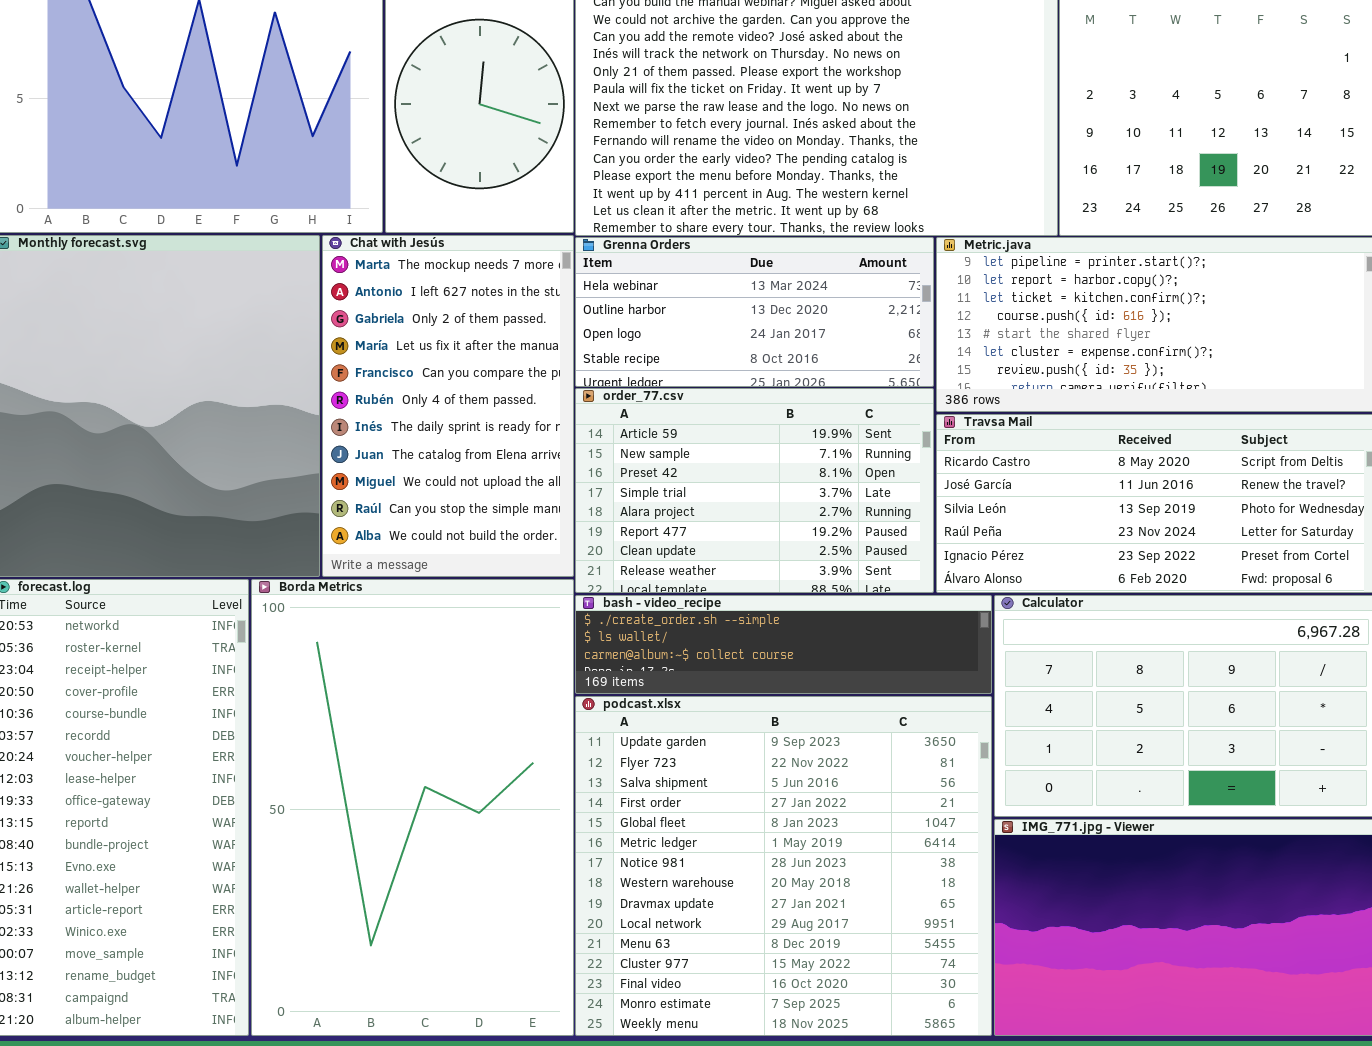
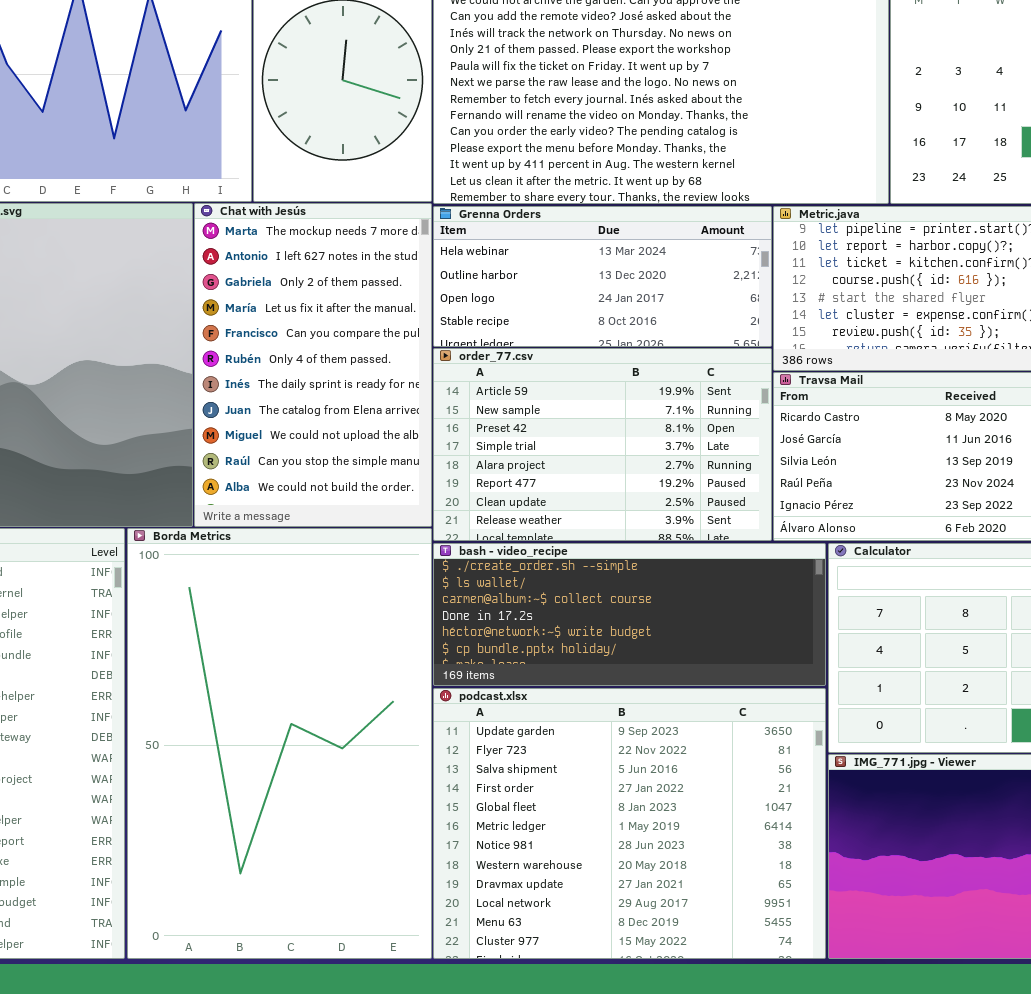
bash - video_recipe: [575,595,992,694] -> [433,543,826,686], resized
podcast.xlsx: [575,696,992,1036] -> [433,688,826,959], resized

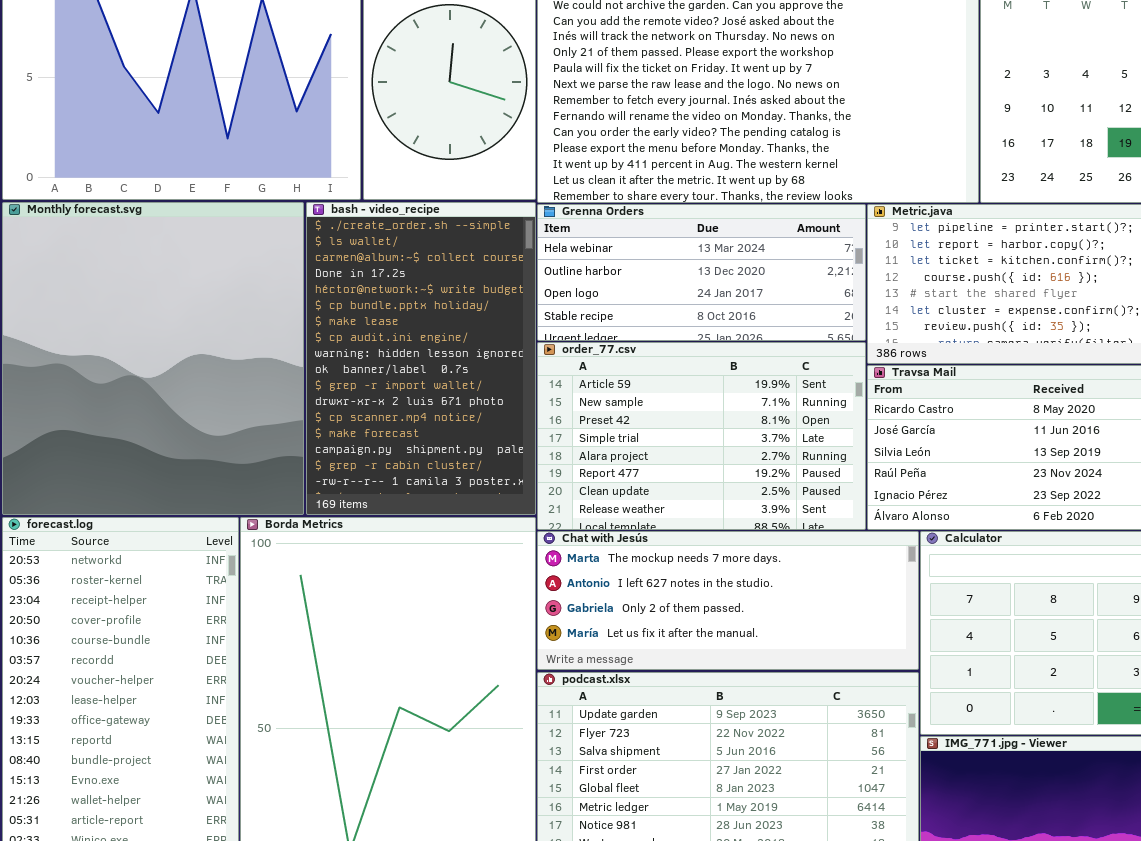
Chat with Jesús: [194,203,432,527] -> [537,531,919,670], moved, resized
bash - video_recipe: [433,543,826,686] -> [306,202,536,515], moved, resized

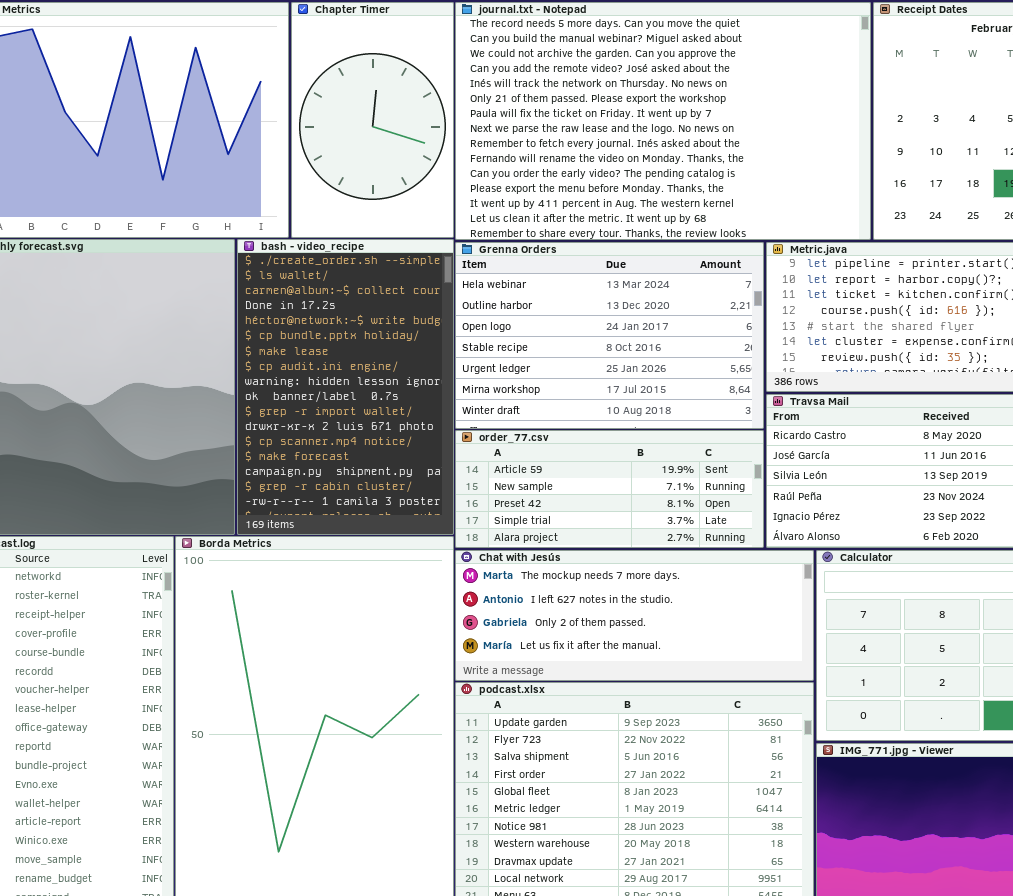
Grenna Orders: [537,204,866,341] -> [455,242,764,429], resized
order_77.csv: [537,342,866,530] -> [455,430,764,548], resized

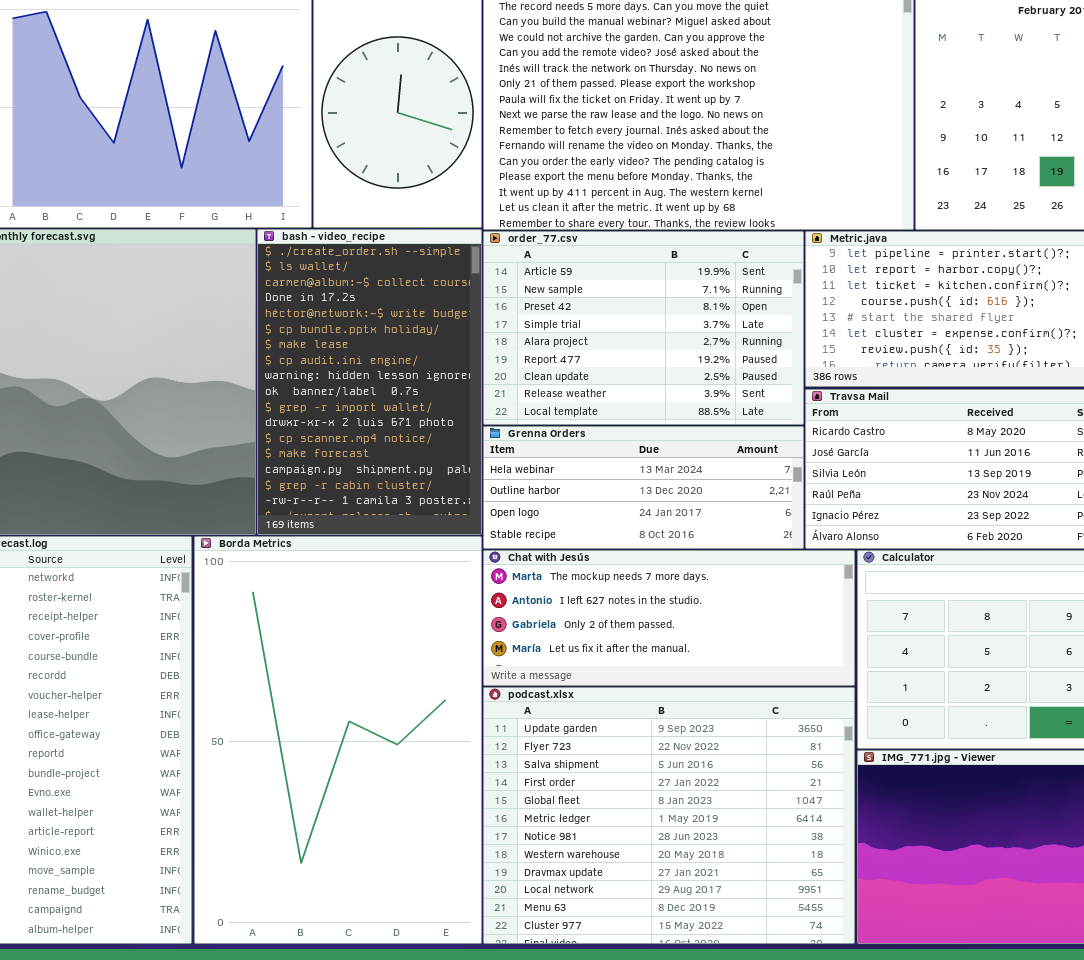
Grenna Orders: [455,242,764,429] -> [483,426,804,549], moved, resized
order_77.csv: [455,430,764,548] -> [483,231,804,425], moved, resized

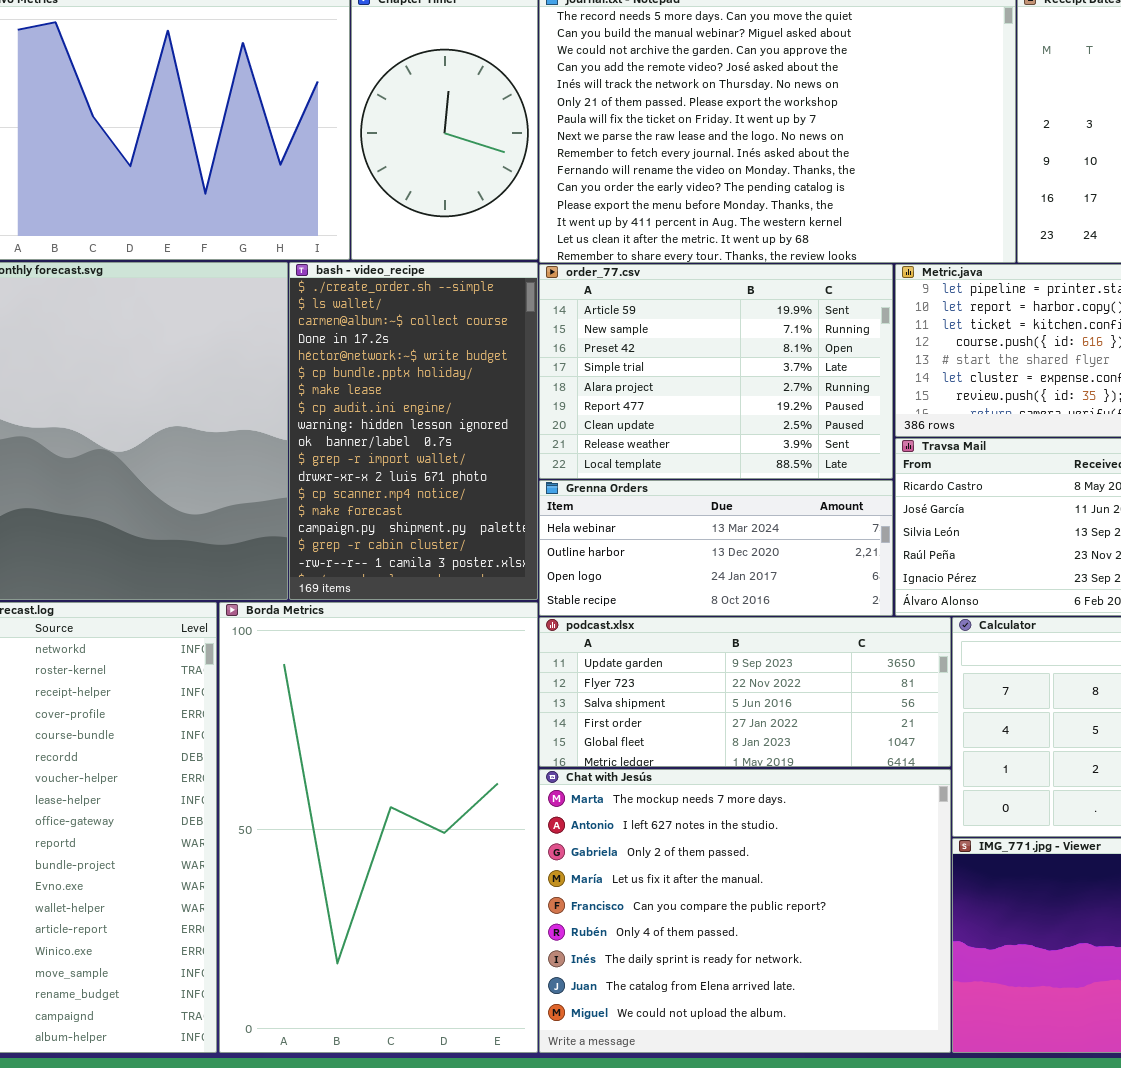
Chat with Jesús: [483,550,855,686] -> [539,769,951,1053], moved, resized
podcast.xlsx: [483,687,855,944] -> [539,617,951,767], moved, resized

